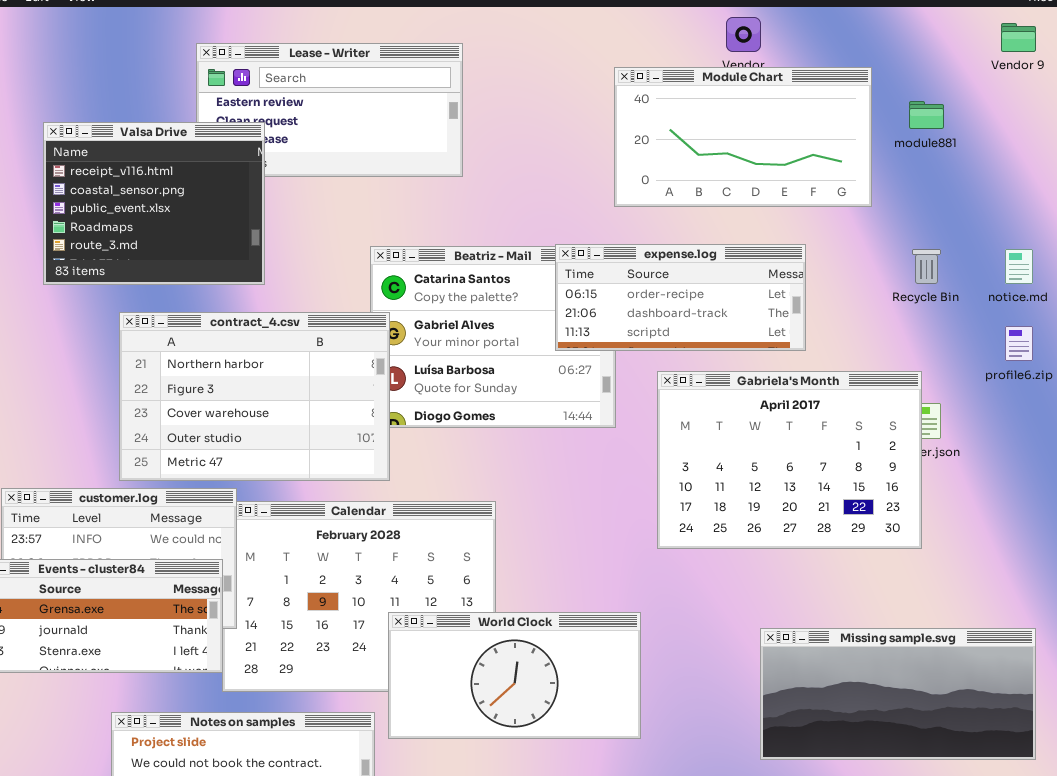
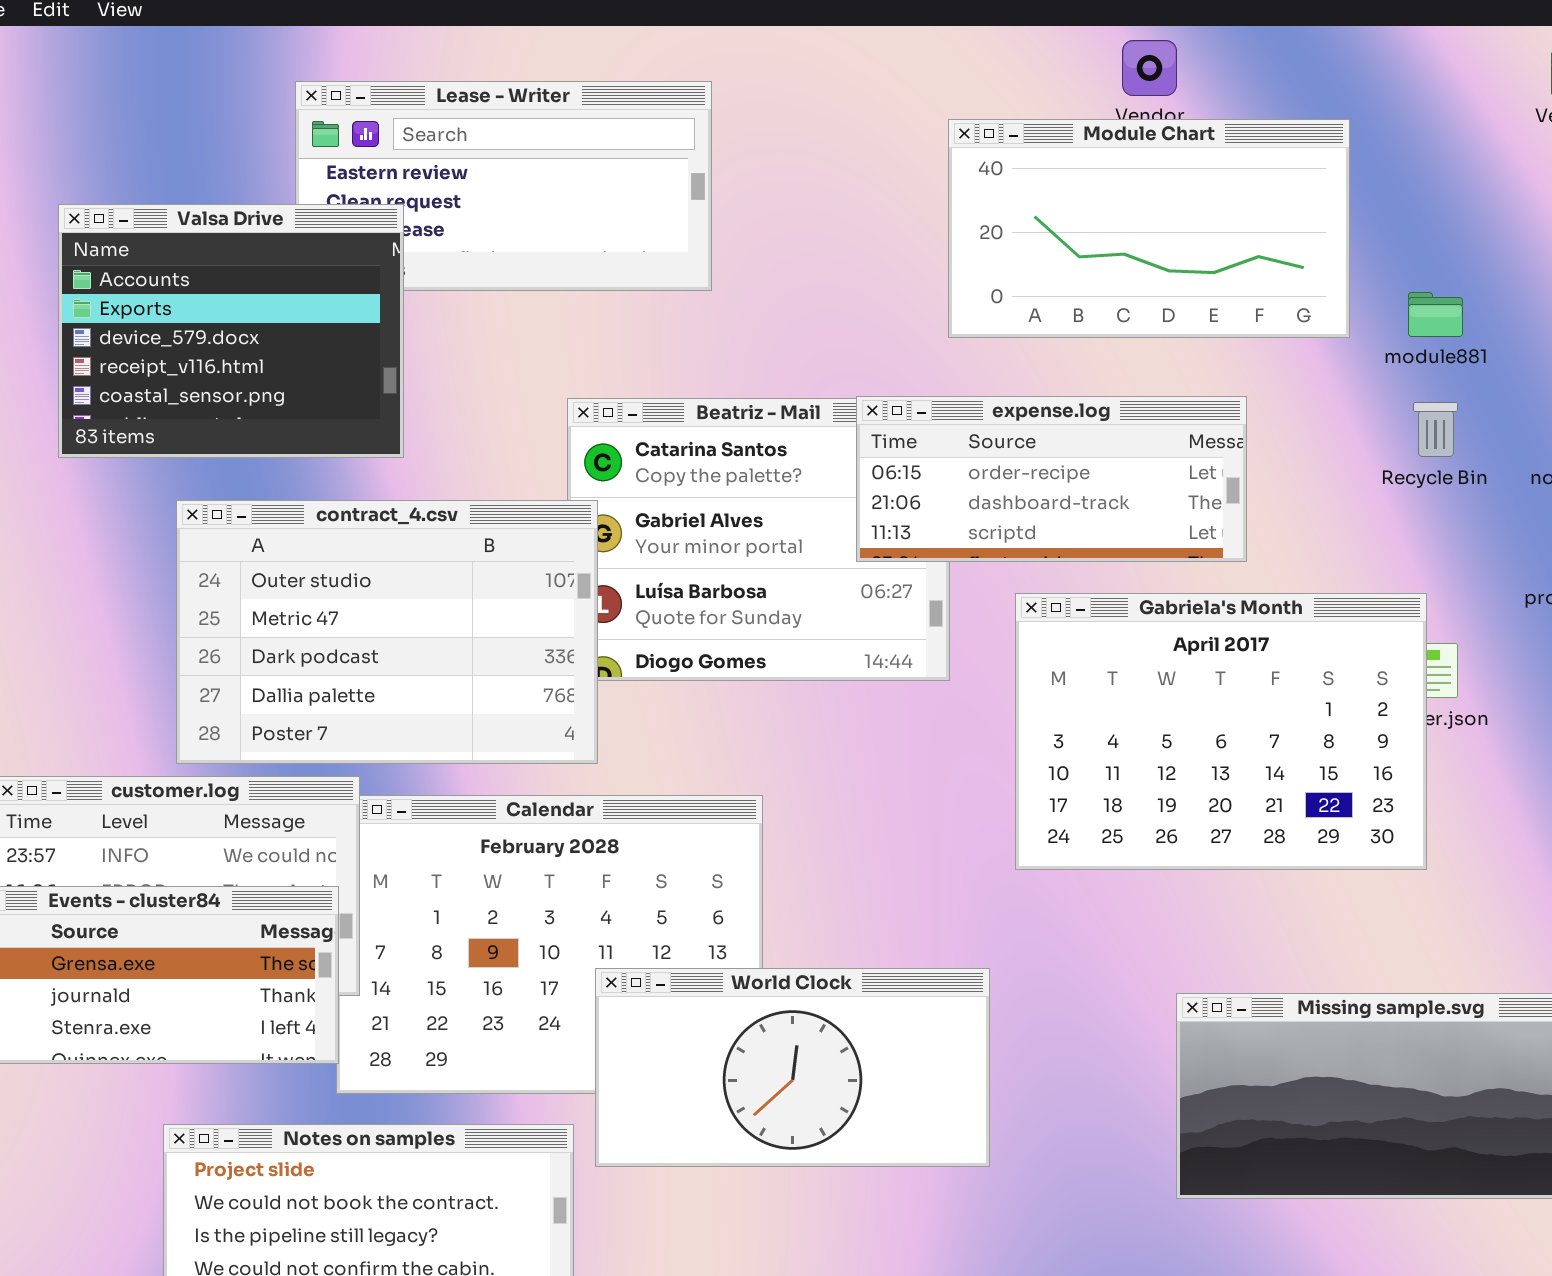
module881: [909,101,944,129] -> [1408,292,1463,337], moved
Valsa Drive: [43,122,265,285] -> [58,204,404,458], scrolled up 3 rows
contract_4.csv: [119,312,390,481] -> [176,500,598,764], scrolled down 3 rows

